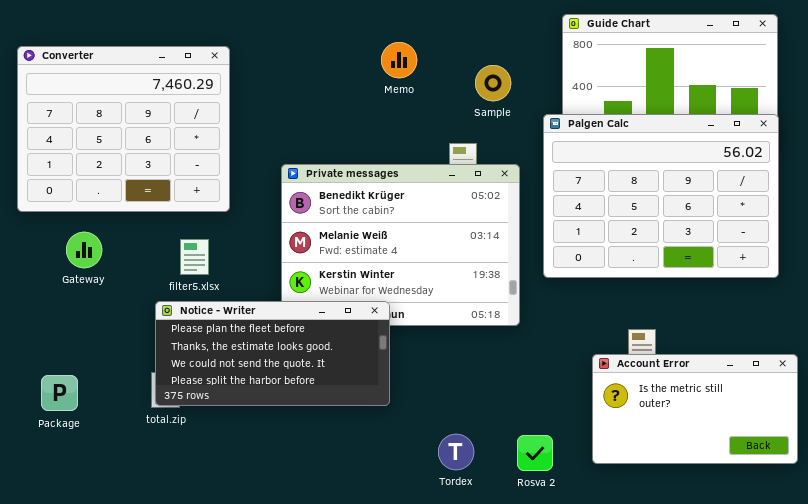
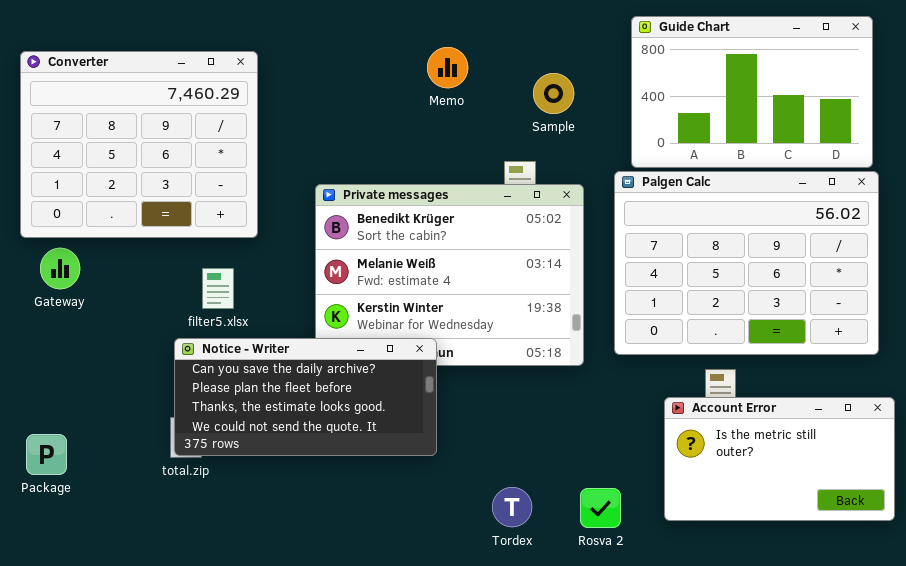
Palgen Calc: [543,114,779,278] -> [614,171,879,355], moved
Gateway: [66,232,102,268] -> [40,248,80,289], moved
Notice - Writer: [155,301,390,406] -> [174,338,437,456], scrolled up 1 row
Package: [41,375,78,411] -> [26,434,67,475], moved

